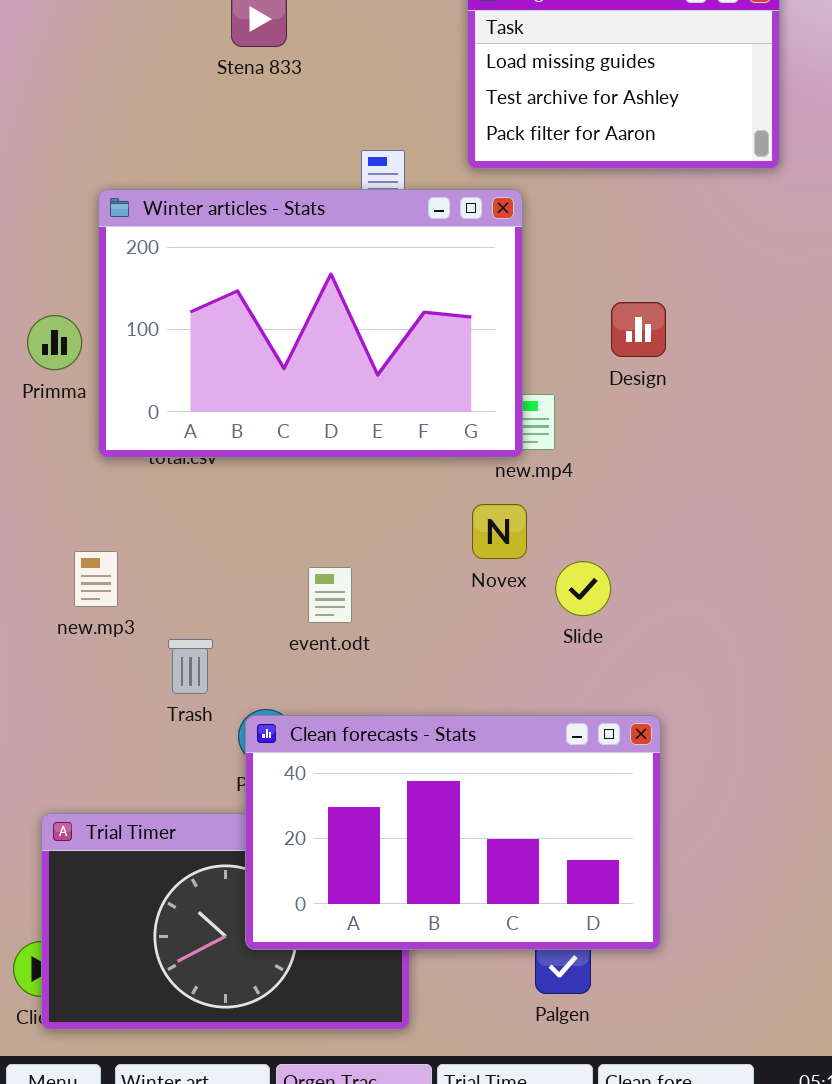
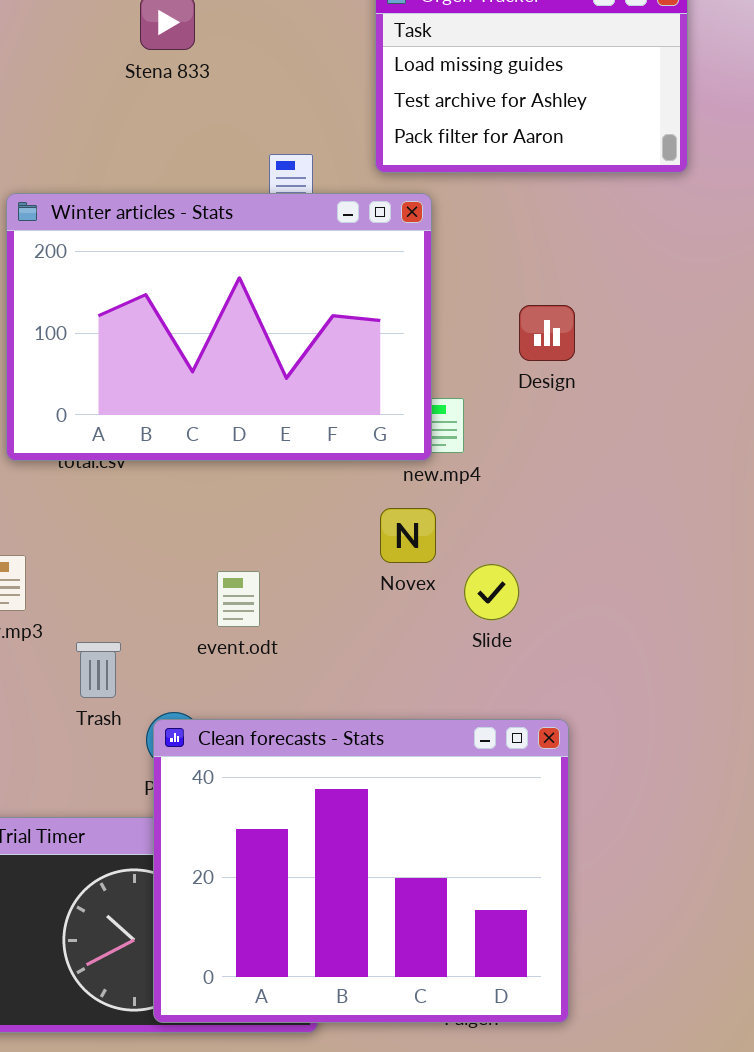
Clean forecasts - Stats: [245,715,661,950] -> [153,719,569,1023], resized

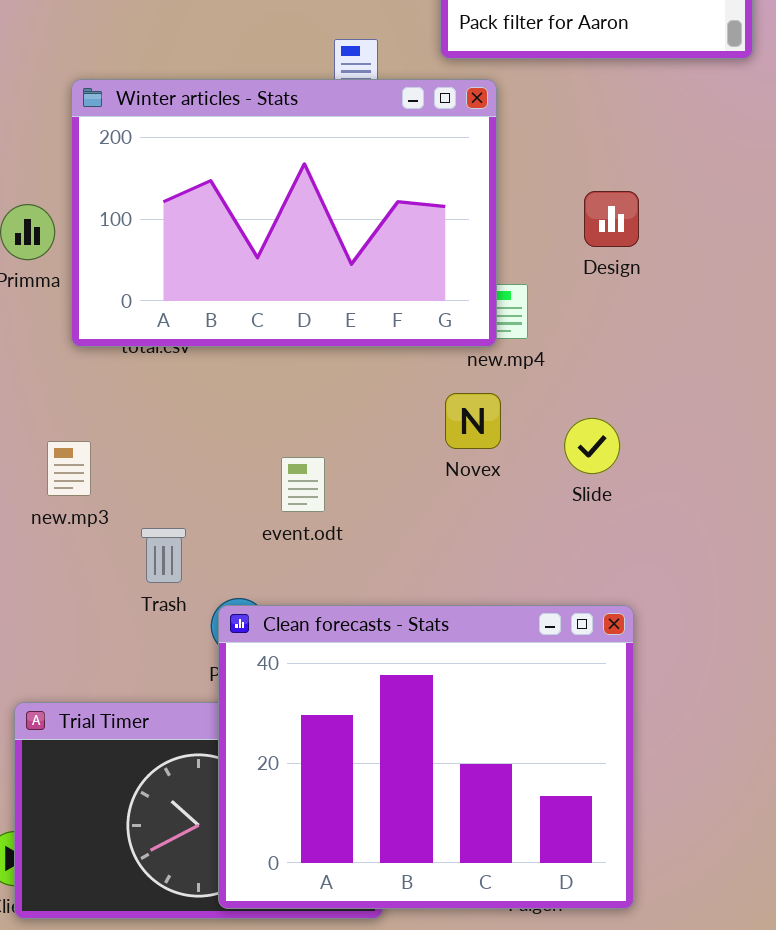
Slide: [464,564,519,620] -> [564,418,620,474], moved

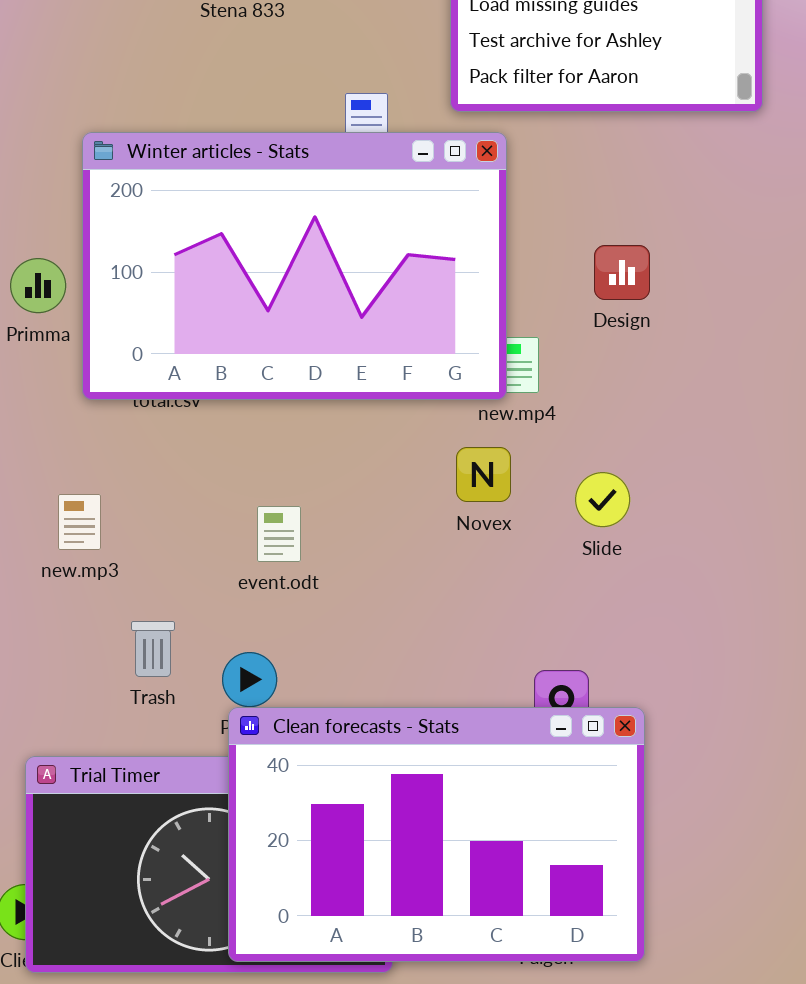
event.odt: [281,457,325,512] -> [257,506,301,562], moved
Trash: [141,528,186,583] -> [131,621,175,677], moved
Clean forecasts - Stats: [218,605,634,909] -> [228,707,645,962], resized

